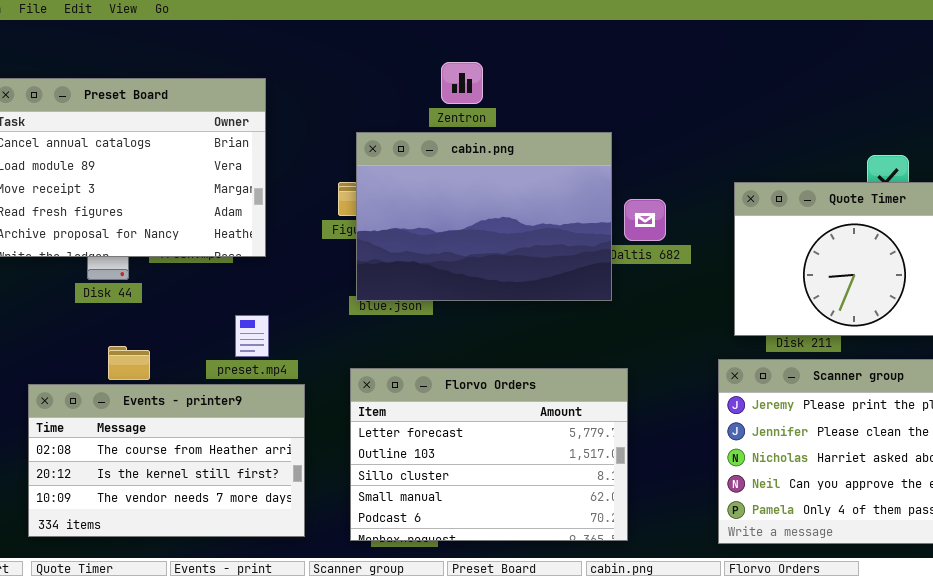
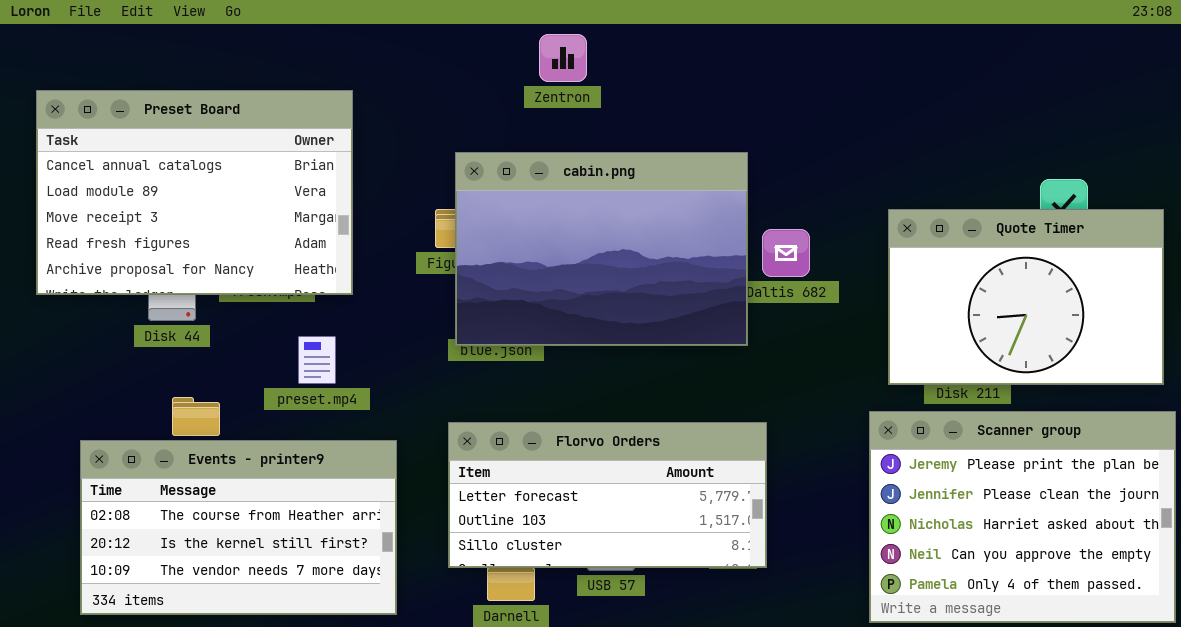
Zentron: [441,62,483,104] -> [539,34,587,82], moved
preset.mp4: [235,315,269,357] -> [298,336,336,384], moved
Florvo Orders: [350,368,628,541] -> [448,422,767,568], resized

